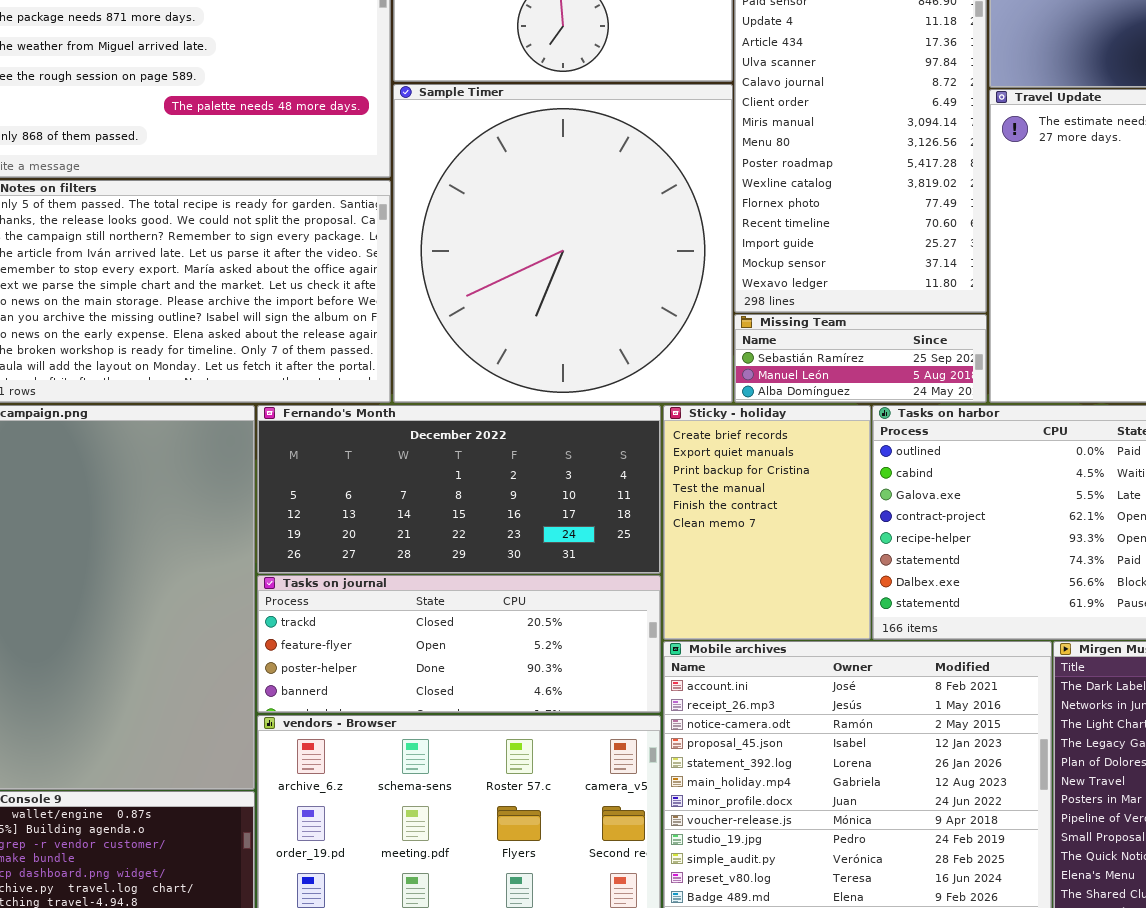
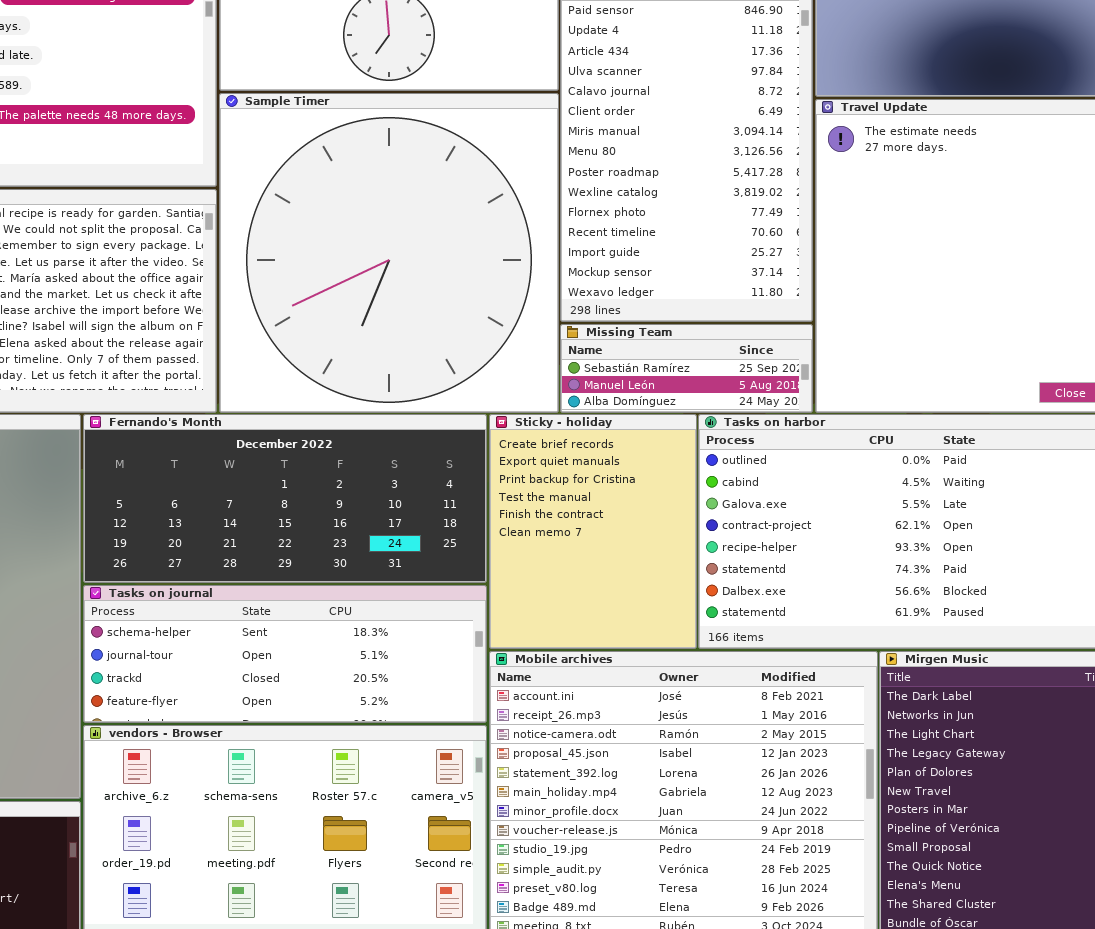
Tasks on journal: [257,575,661,713] -> [83,585,487,723], scrolled up 2 rows

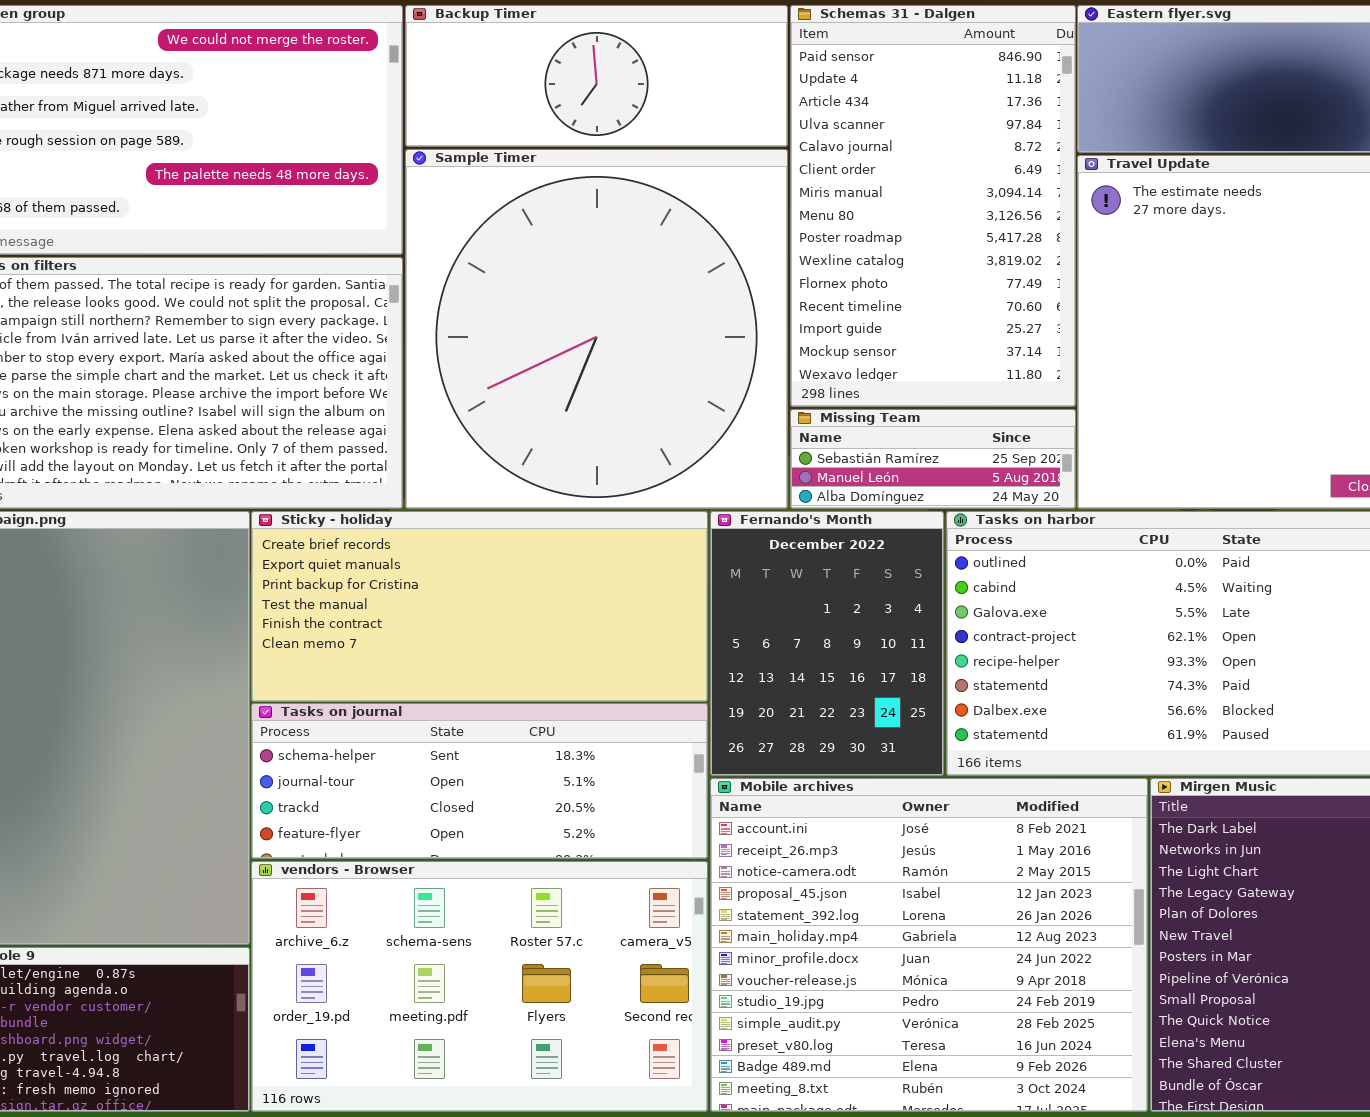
Fernando's Month: [83,414,487,583] -> [710,511,944,776], moved, resized
Sticky - holiday: [489,414,697,649] -> [251,511,708,702], moved, resized

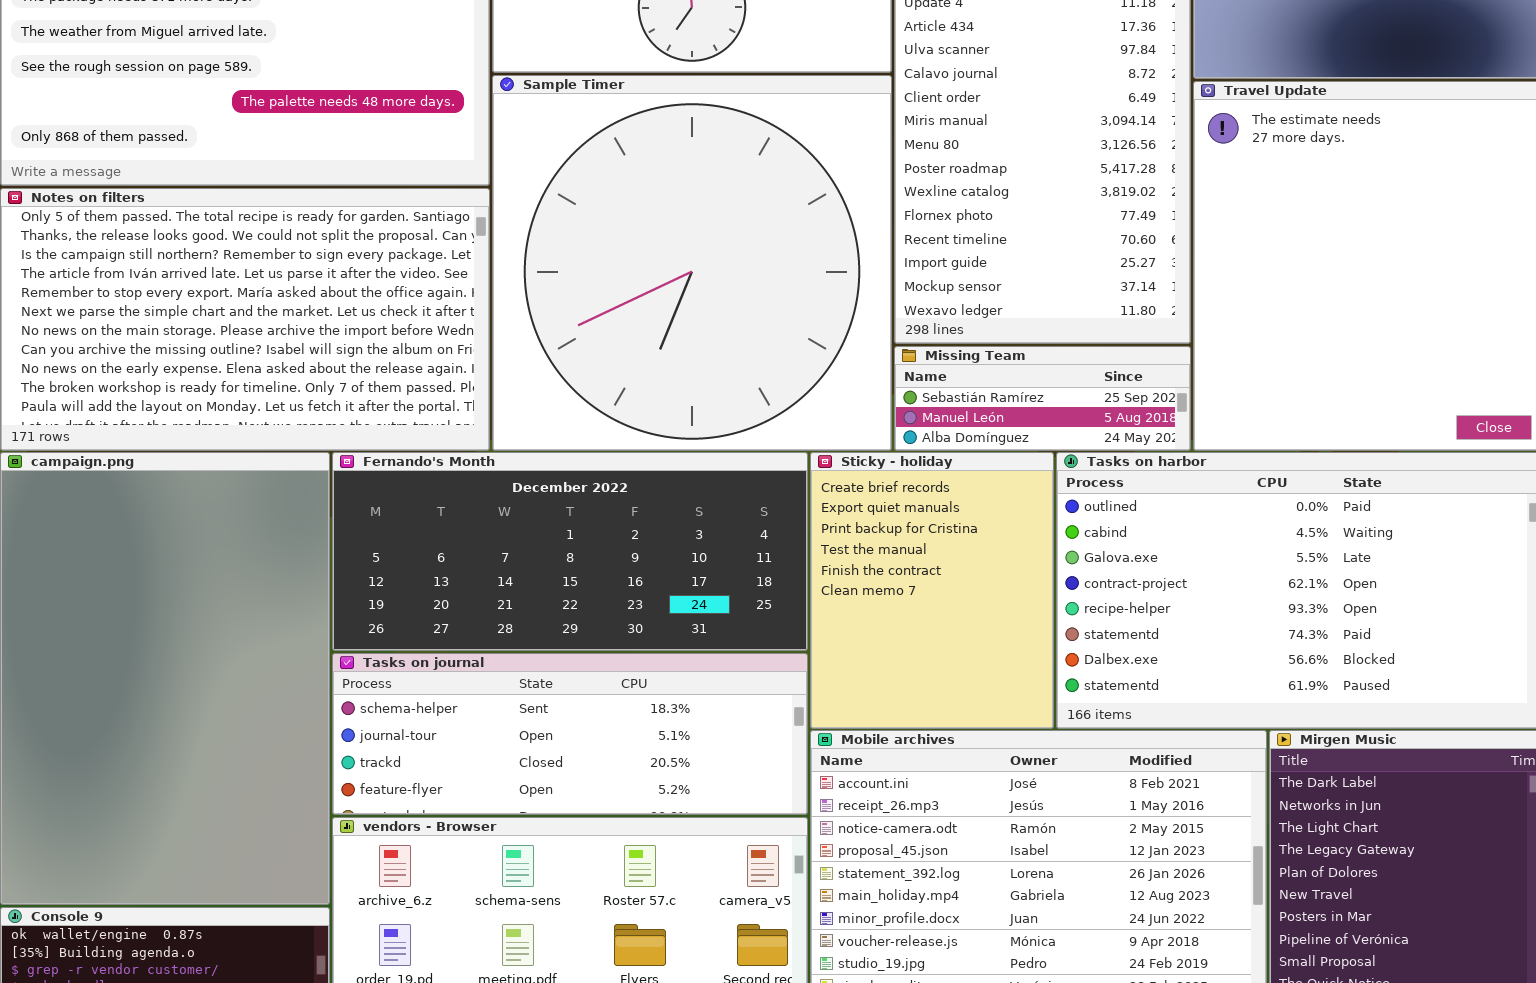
Sticky - holiday: [251,511,708,702] -> [810,452,1054,729], moved, resized
Fernando's Month: [710,511,944,776] -> [332,452,808,651], moved, resized

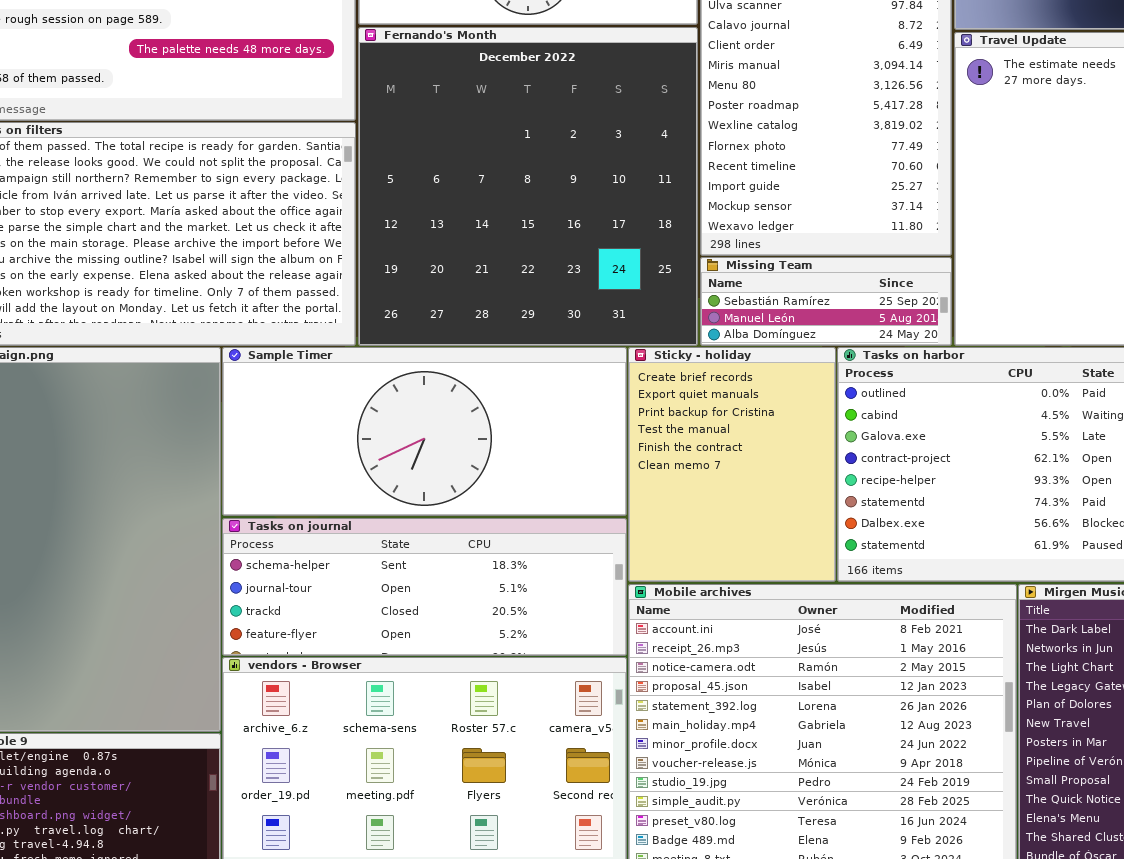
Sample Timer: [492,75,892,451] -> [222,347,627,516], moved, resized
Fernando's Month: [332,452,808,651] -> [358,27,698,346], moved, resized

